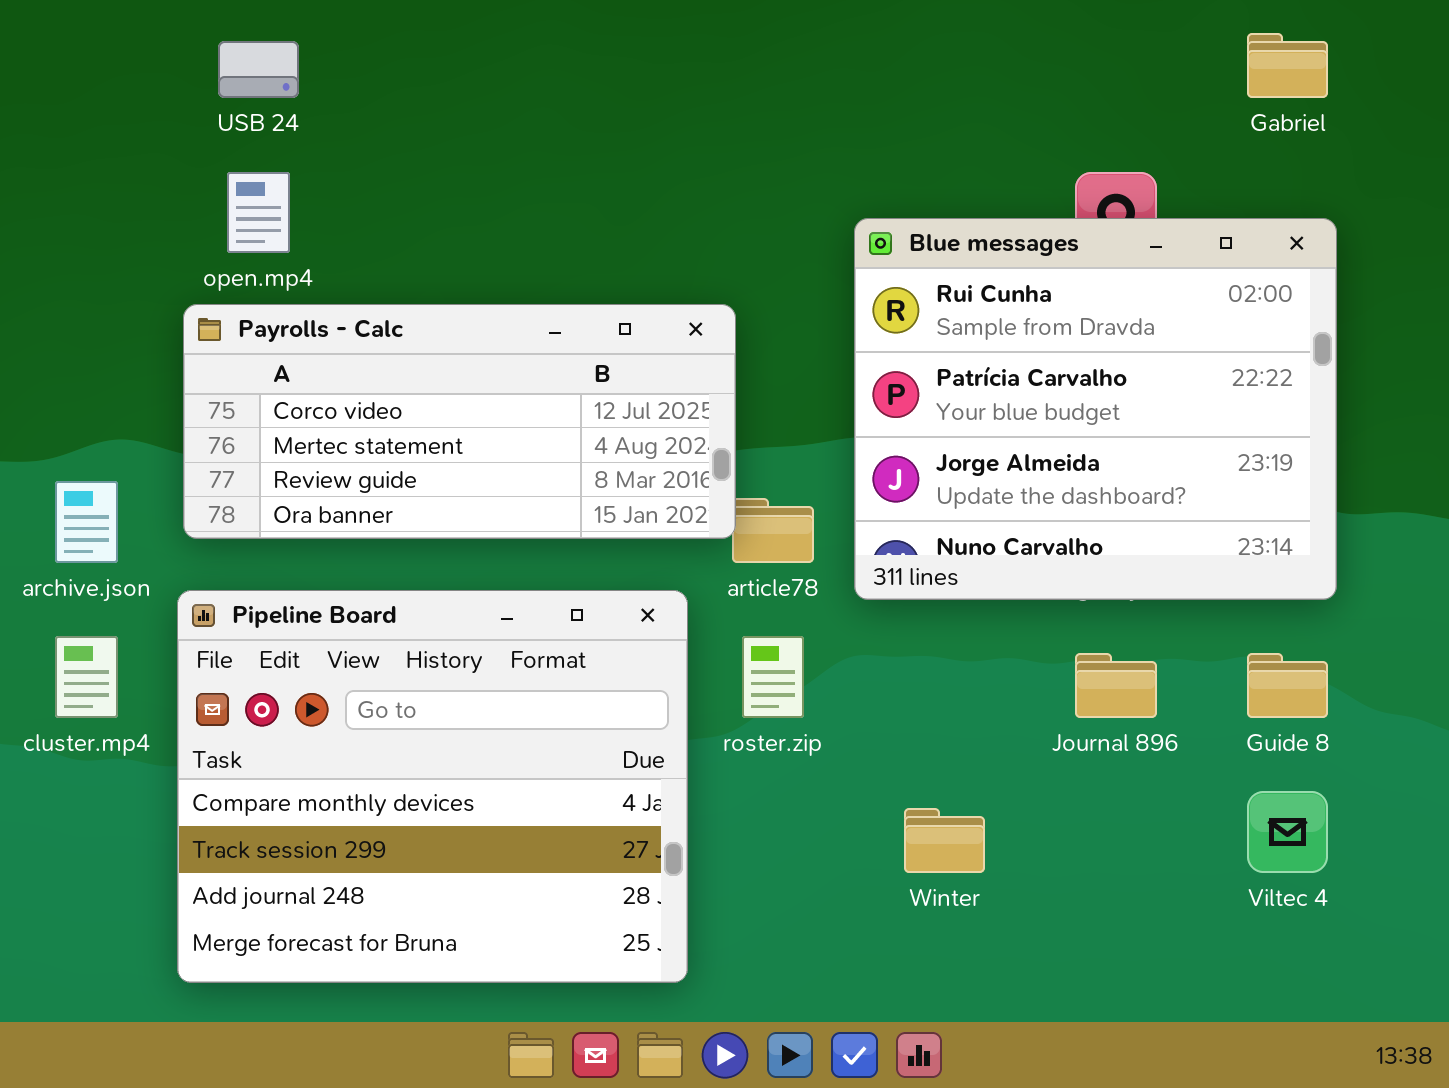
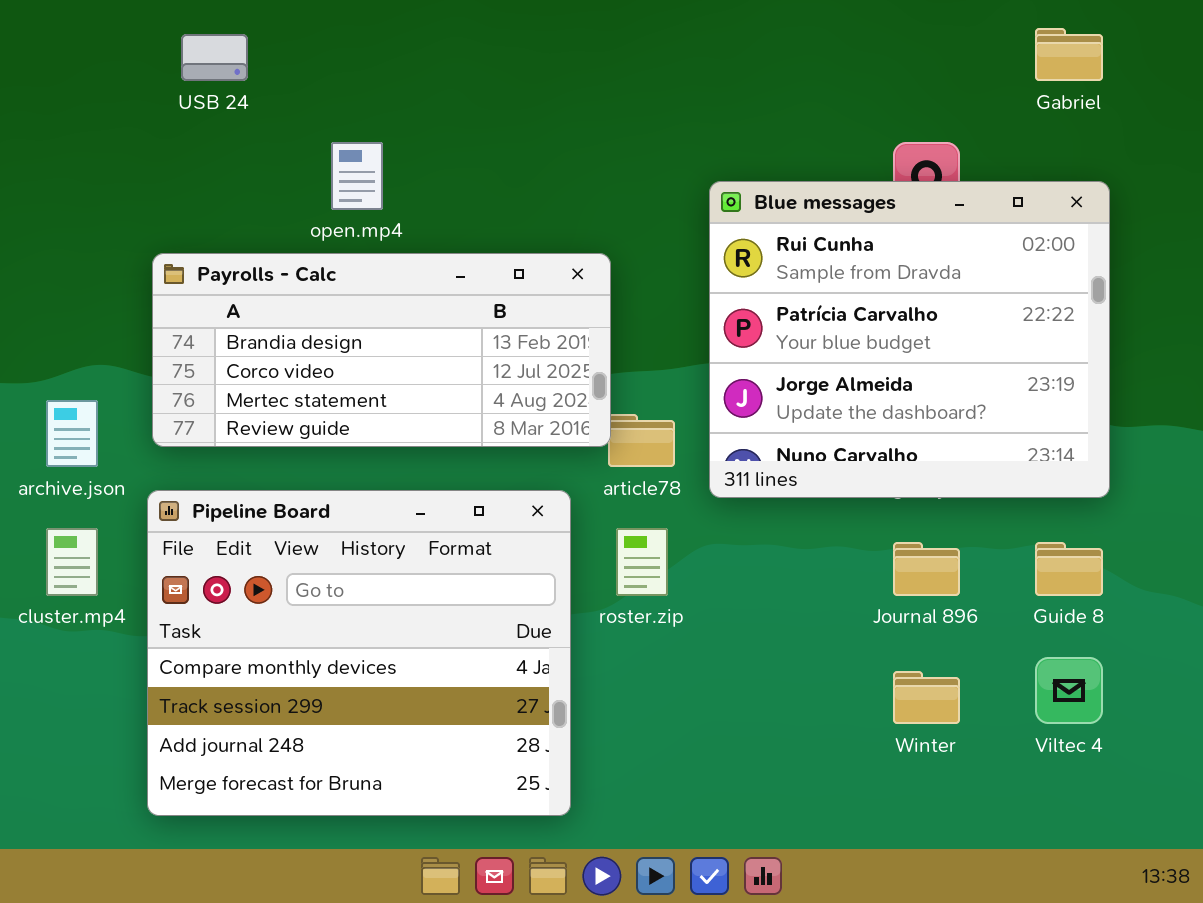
open.mp4: [227,172,290,253] -> [331,142,383,210], moved
Payrolls - Calc: [183,304,736,539] -> [152,253,611,447], scrolled up 1 row
Winter: [904,808,985,873] -> [893,671,960,724], moved

